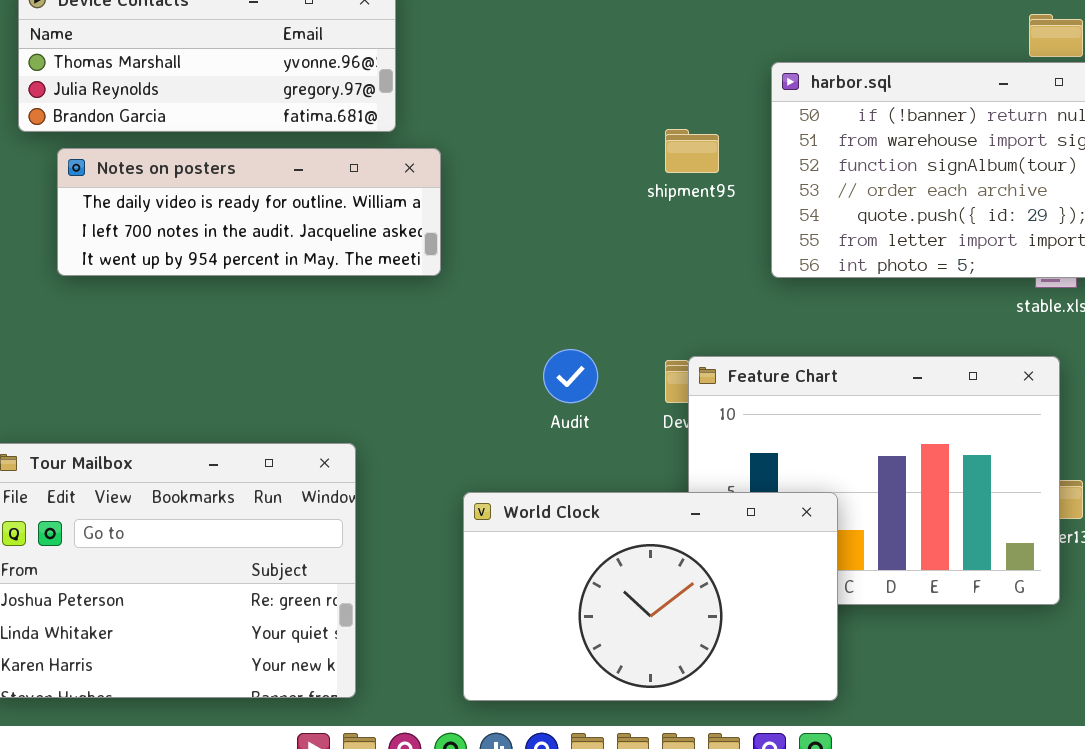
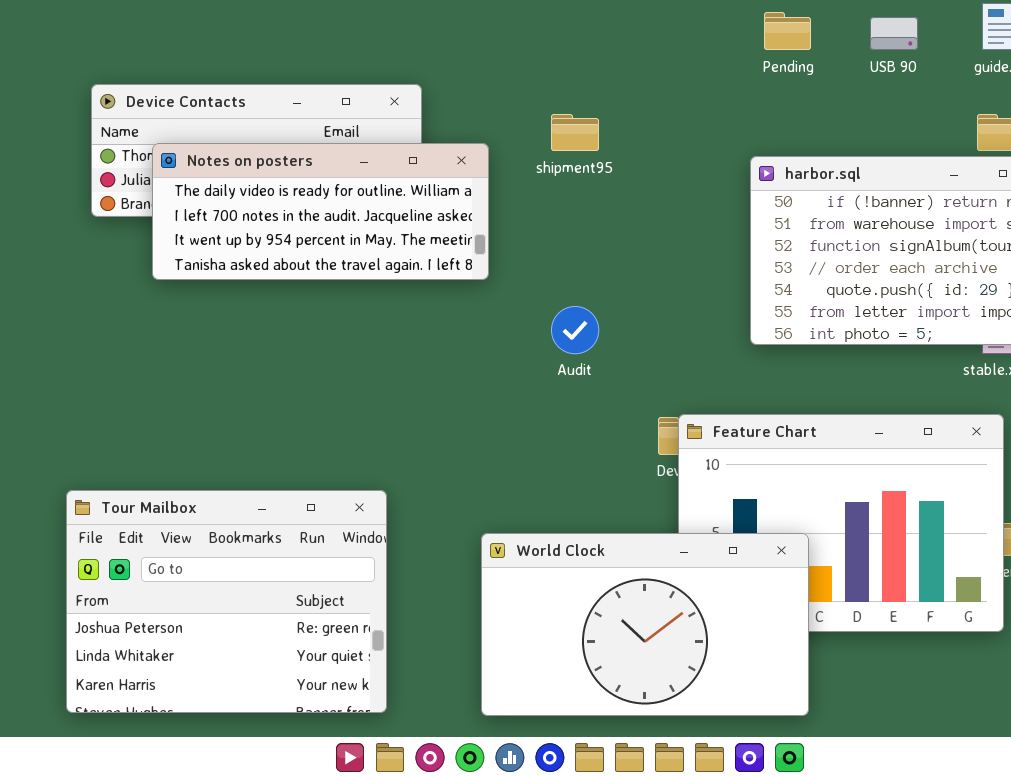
shipment95: [665,129,719,173] -> [551,114,599,151], moved
Notes on posters: [57,148,441,276] -> [152,143,489,280], moved, resized
Audit: [543,349,598,403] -> [551,306,599,354], moved

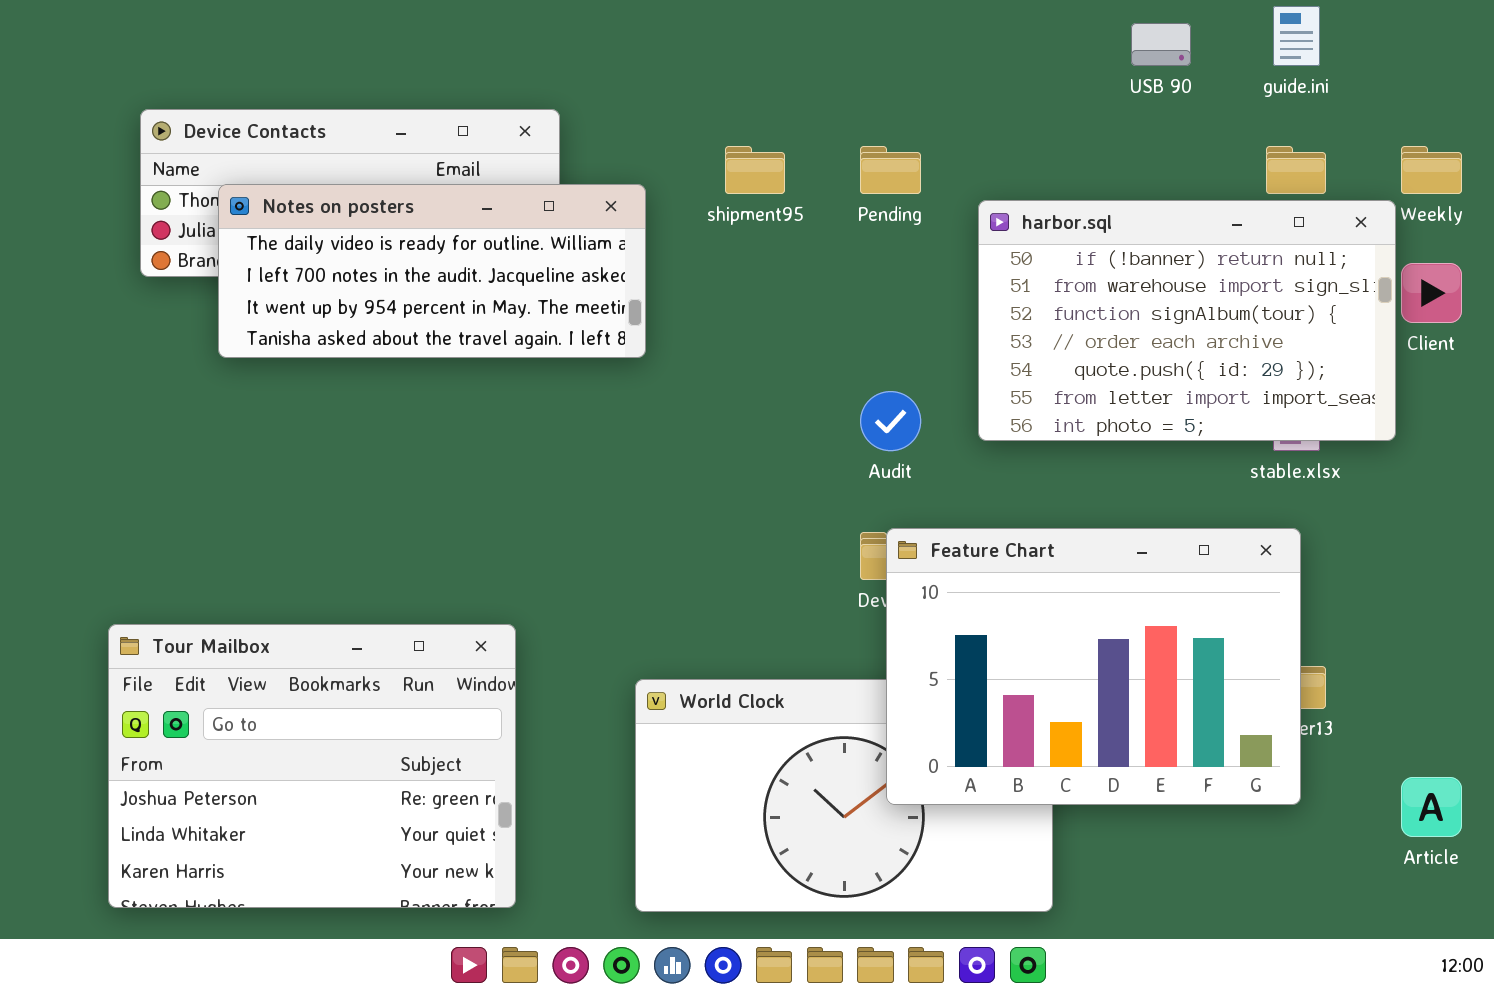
Pending: [764,12,811,50] -> [860,146,921,194], moved
Audit: [551,306,599,354] -> [860,391,921,451], moved
Feature Chart: [678,414,1004,632] -> [886,528,1301,805], raised

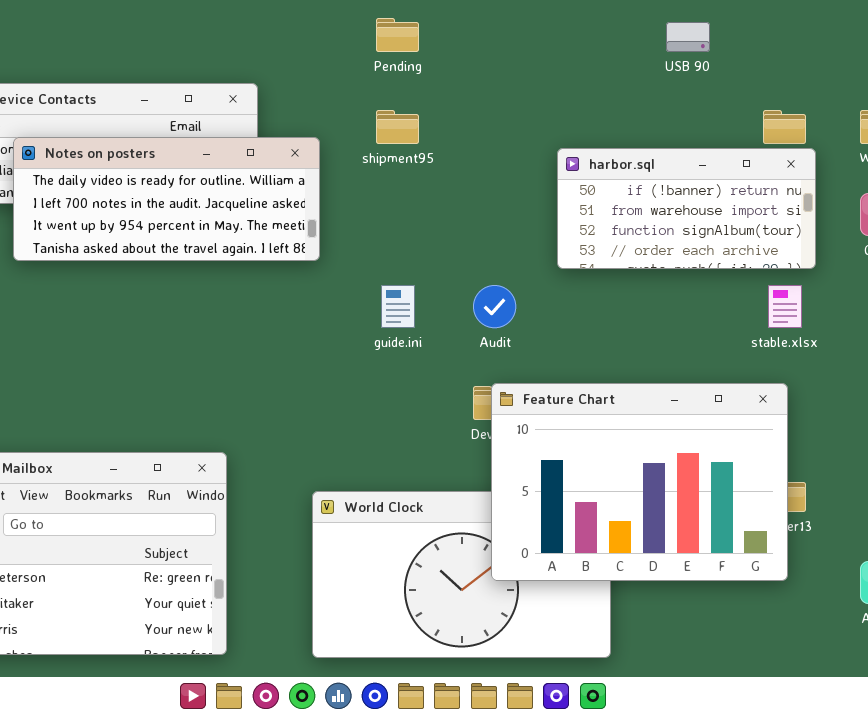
guide.ini: [1273,6,1320,66] -> [381,285,415,328], moved
Pending: [860,146,921,194] -> [376,18,419,52], moved
harbor.sql: [978,200,1396,441] -> [557,148,816,269], resized

